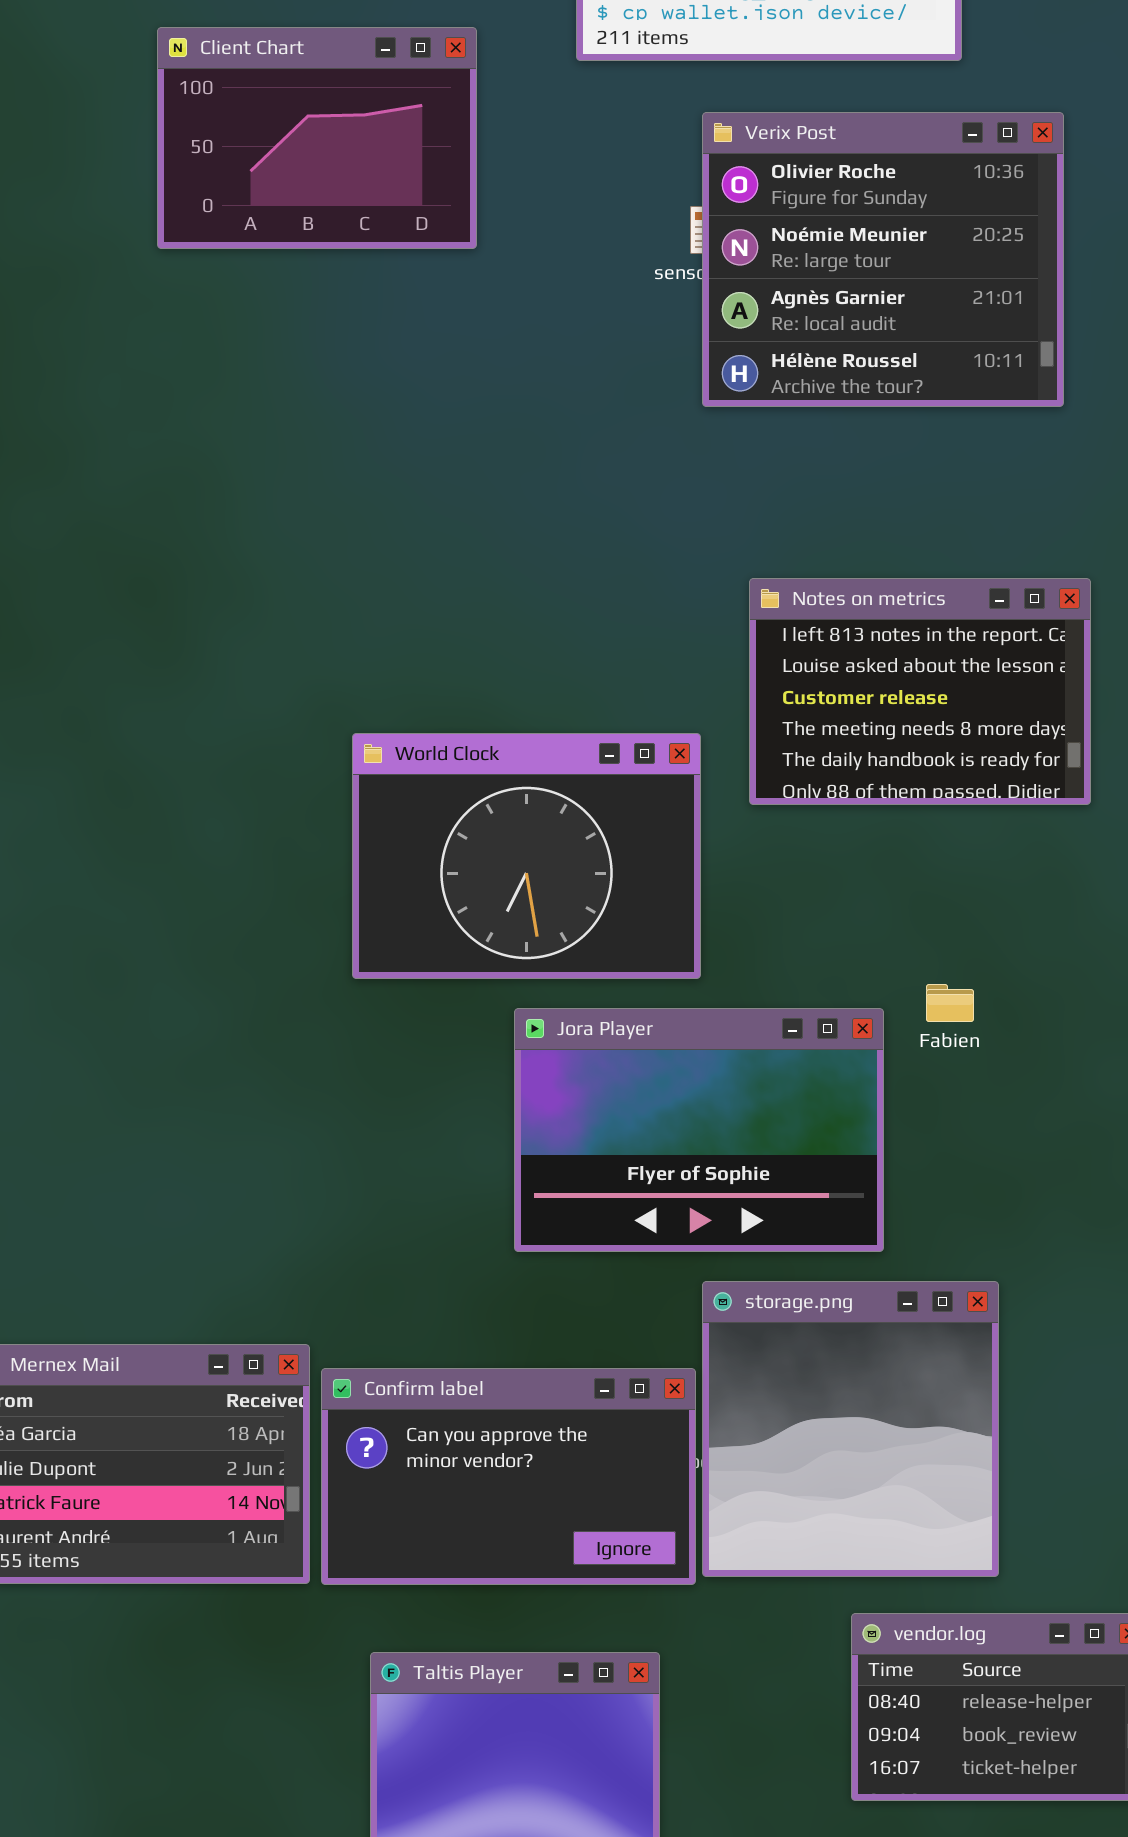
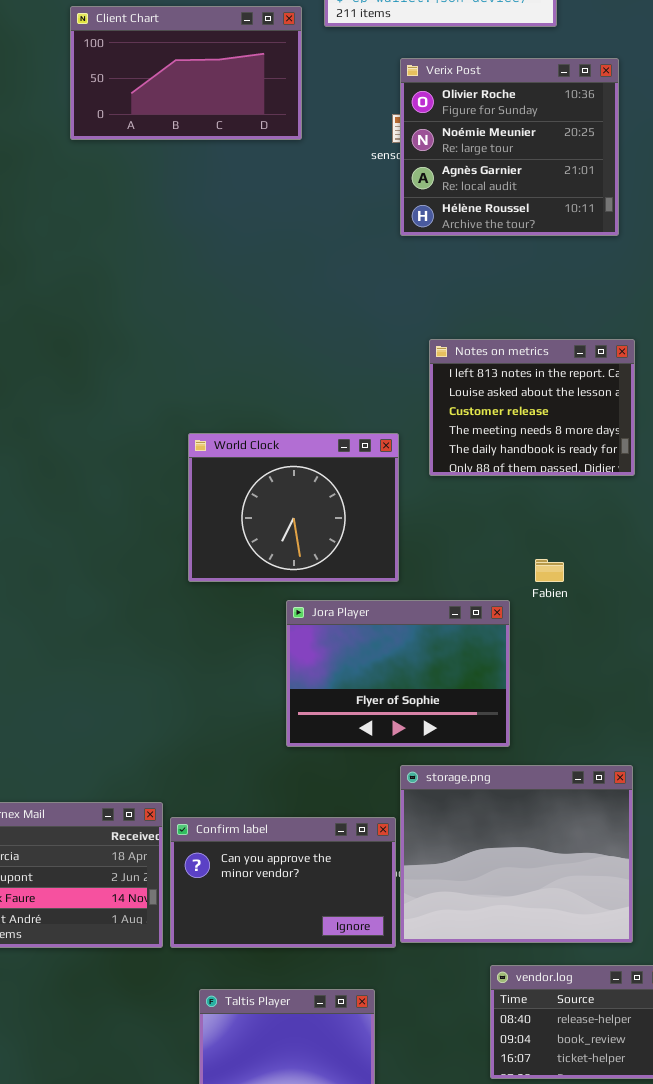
Client Chart: [157,27,477,249] -> [70,6,302,140], resized
Fabien: [926,984,974,1022] -> [535,559,564,582], moved
storage.png: [702,1281,999,1577] -> [400,765,633,943], resized

